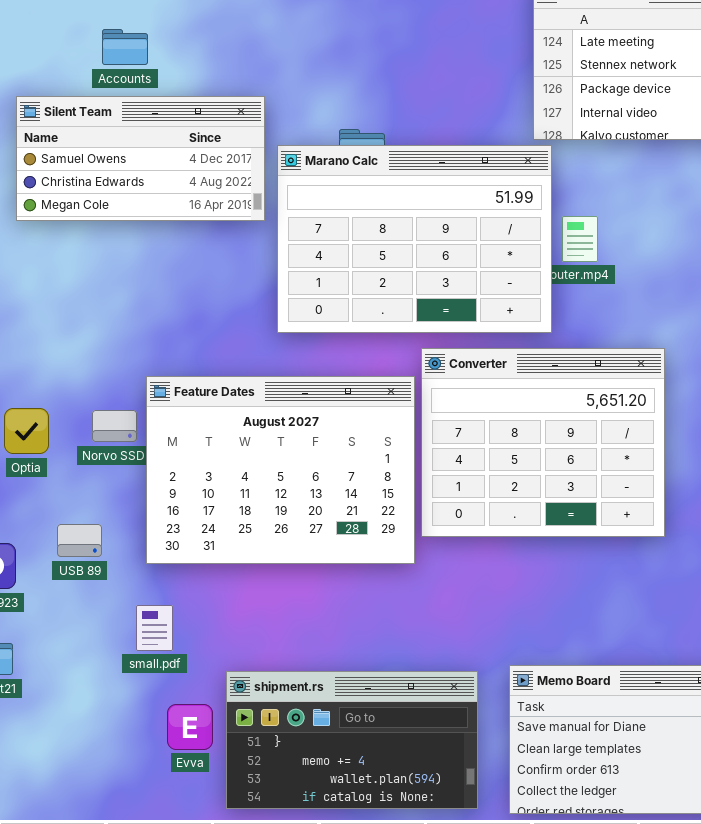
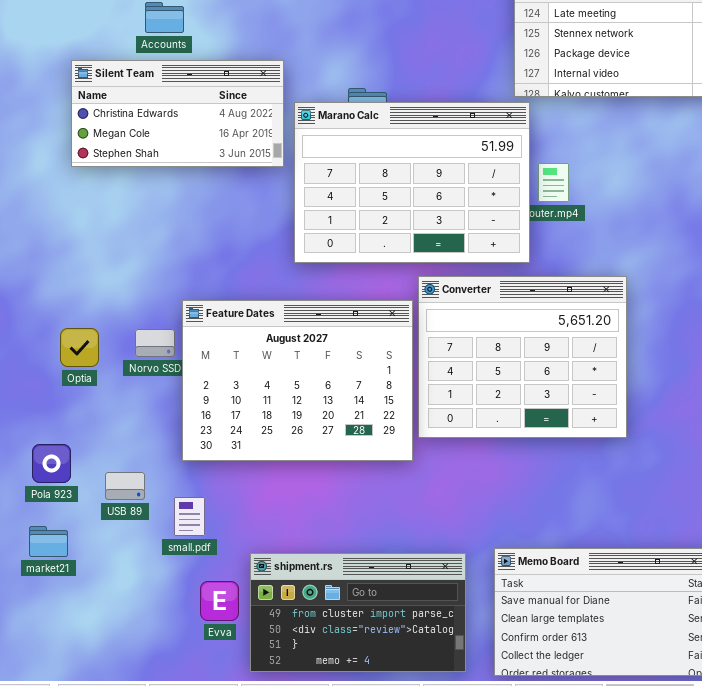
Silent Team: [16,96,265,221] -> [71,60,284,167], scrolled down 1 row
USB 89: [57,524,102,557] -> [105,472,145,500], moved
shipment.rs: [226,671,478,809] -> [250,553,466,672], scrolled up 2 rows

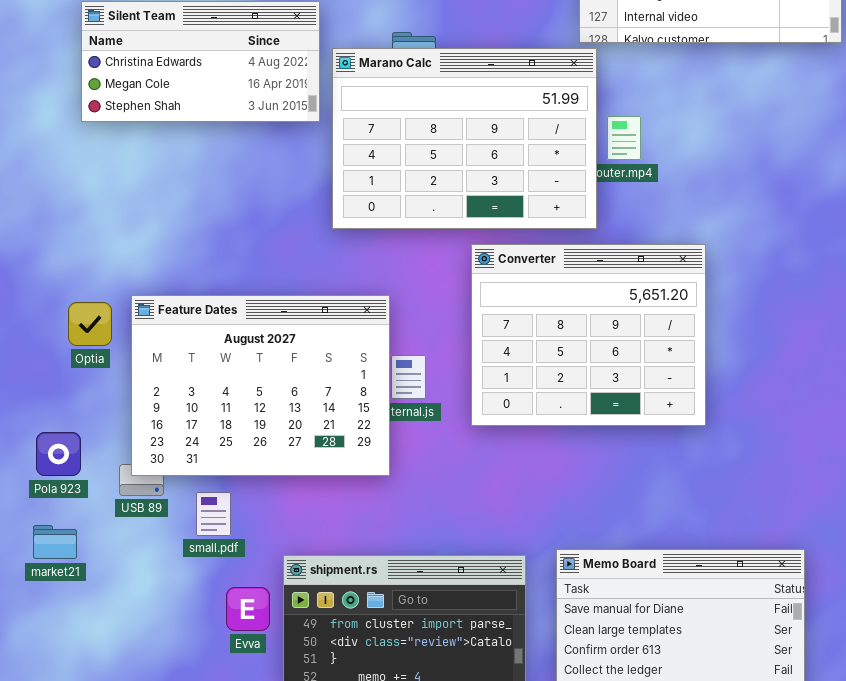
Feature Dates: [182,300,413,461] -> [131,295,390,476], moved

